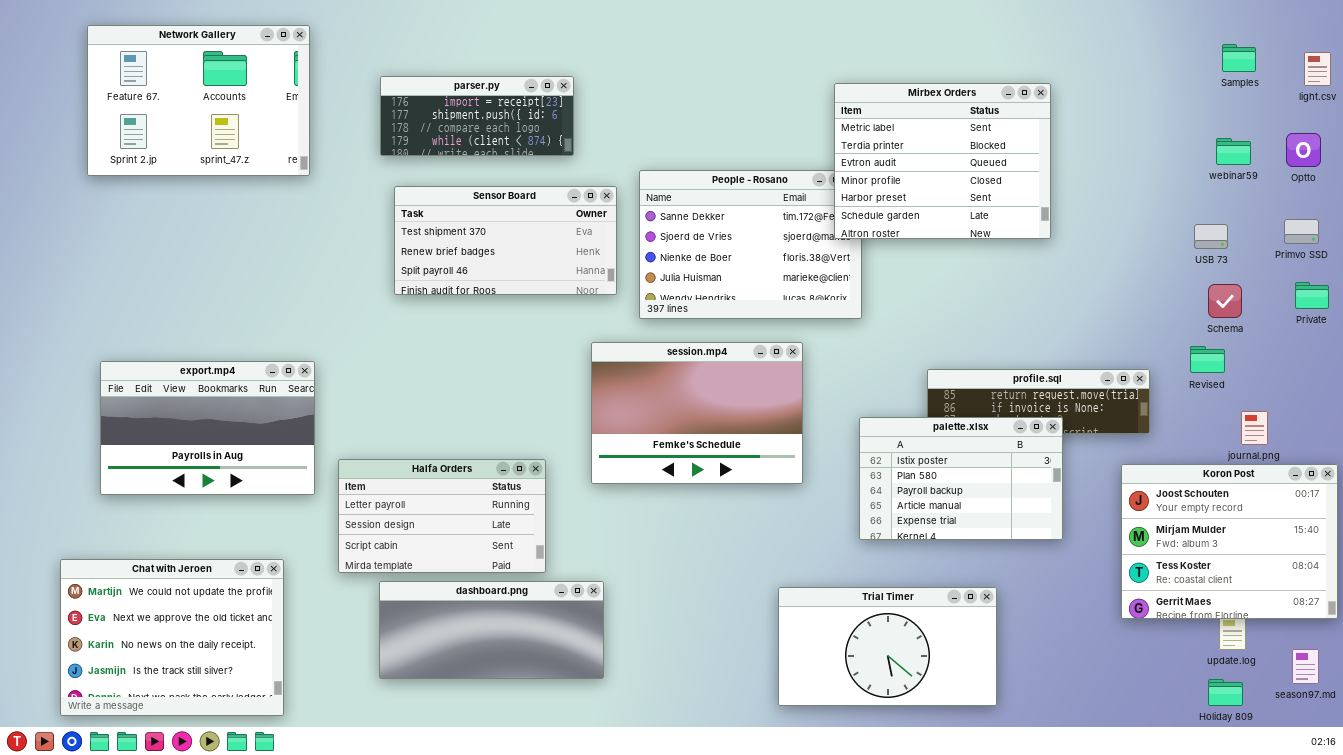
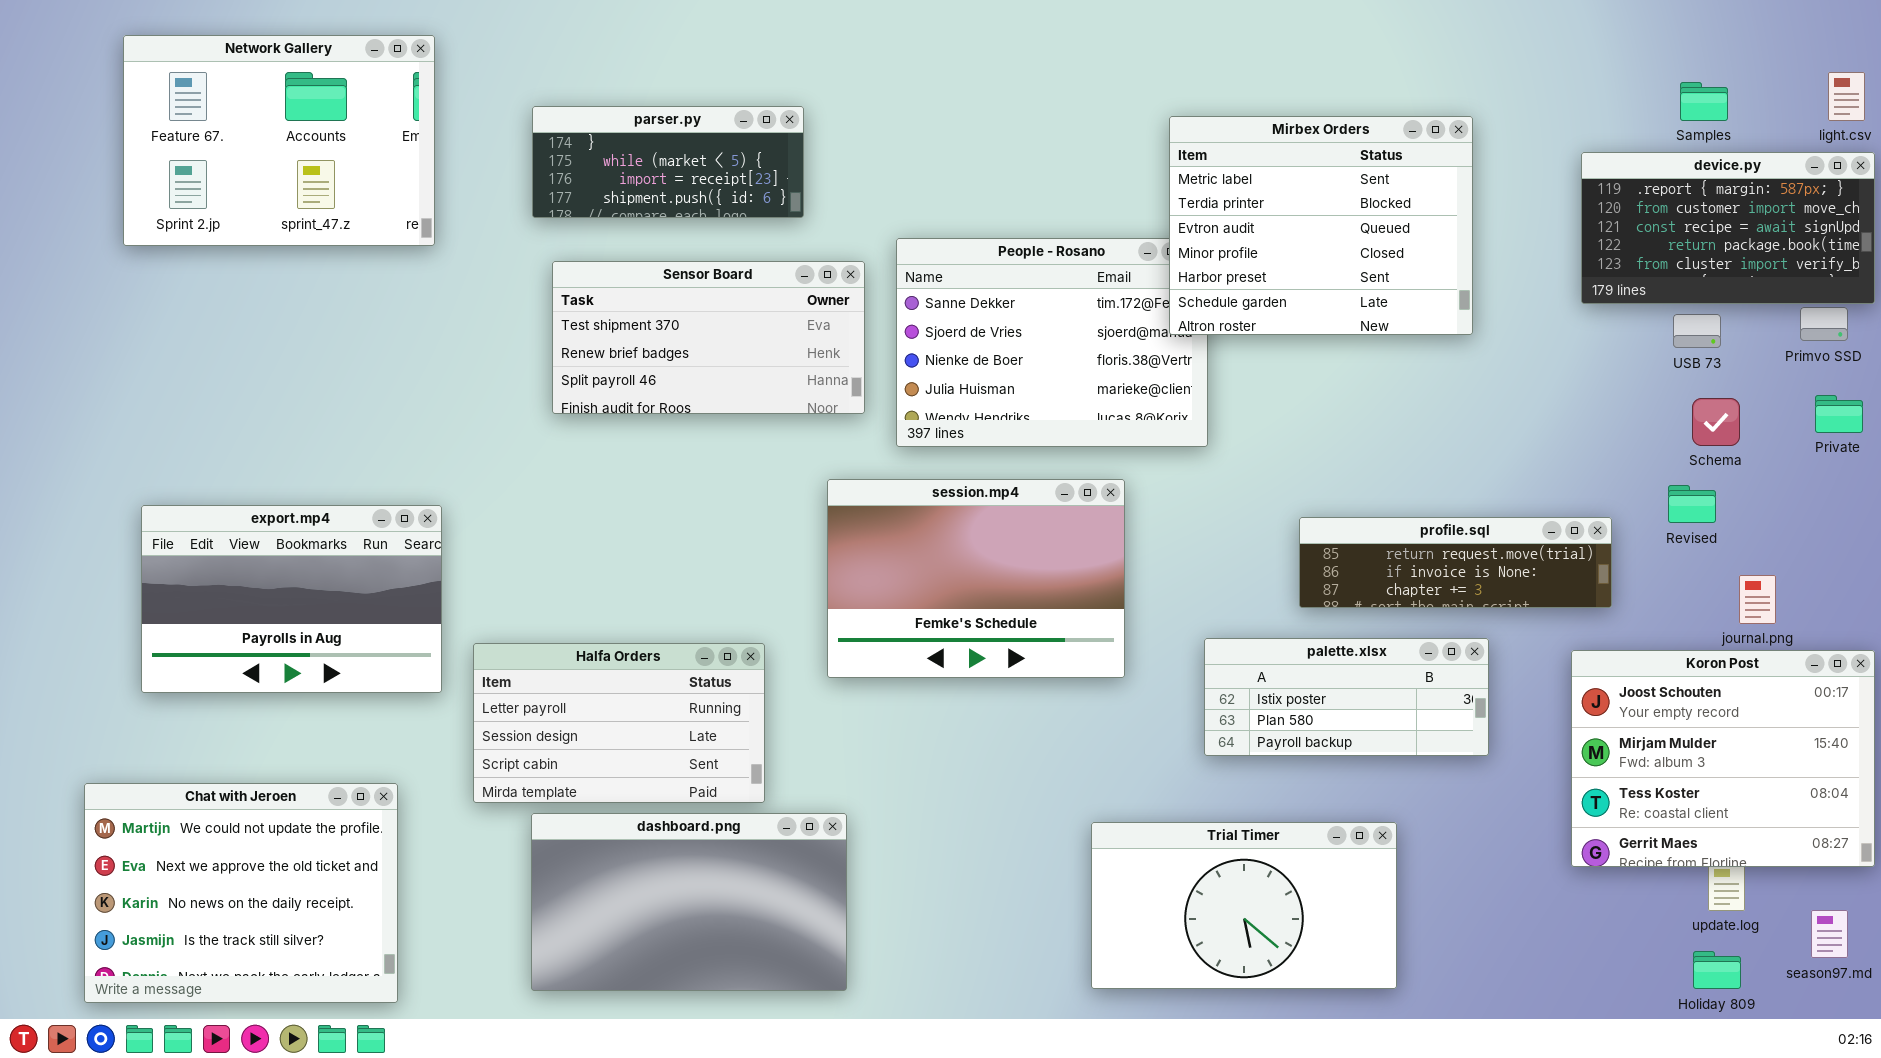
Samples: [1222,44,1256,72] -> [1680,82,1728,121], moved
parser.py: [380,76,574,156] -> [532,106,804,218], scrolled up 2 rows
device.py: none -> [1581,152,1875,304], opened
palette.xlsx: [859,417,1063,540] -> [1204,638,1489,756], resized
dashboard.png: [379,581,604,679] -> [531,813,847,991], resized

